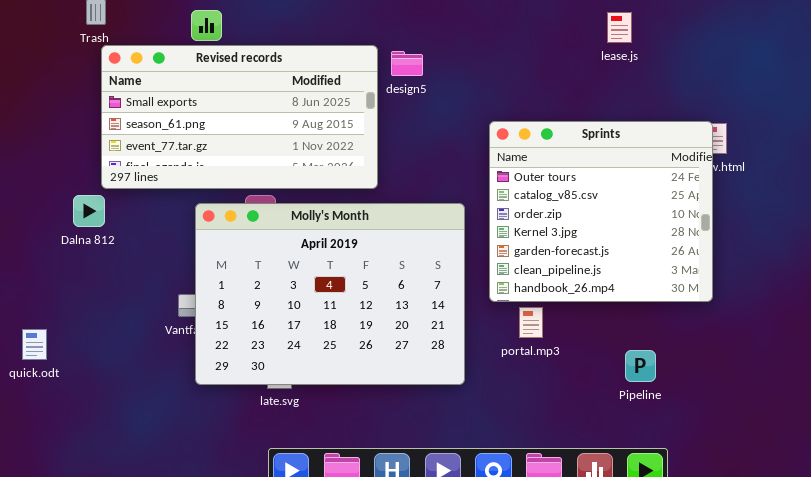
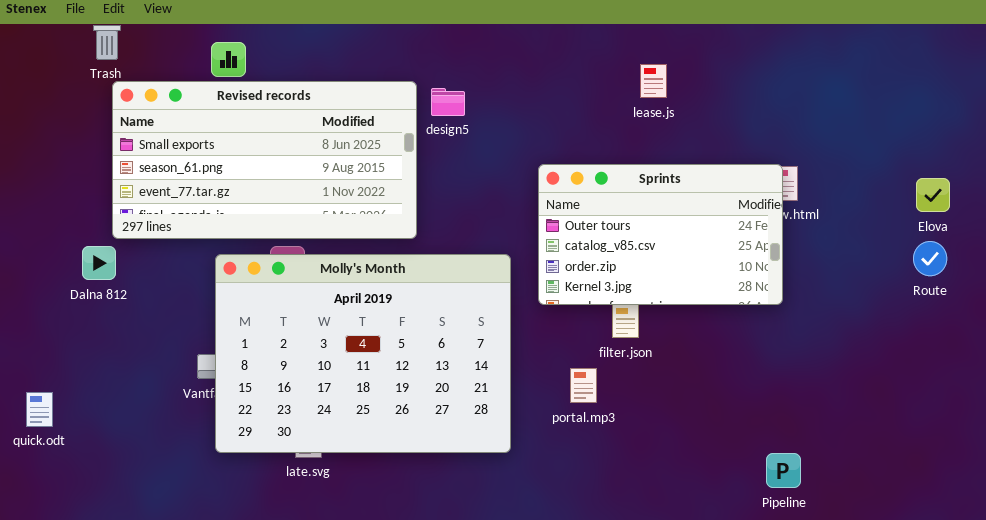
lease.js: [607,12,632,43] -> [640,64,667,98], moved
Sprints: [489,121,713,302] -> [538,164,783,305], resized
Pipeline: [625,350,656,382] -> [766,453,801,488], moved

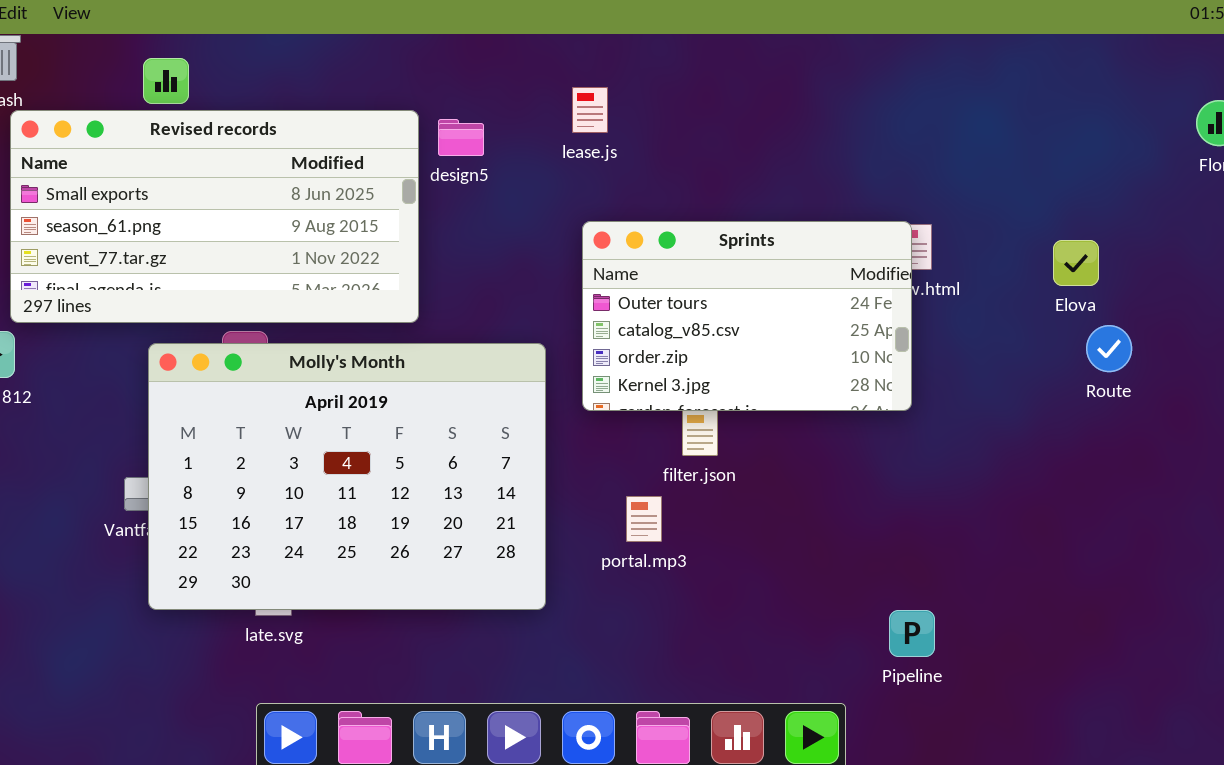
lease.js: [640,64,667,98] -> [572,87,608,133], moved
Elova: [916,178,950,212] -> [1053,240,1099,286], moved

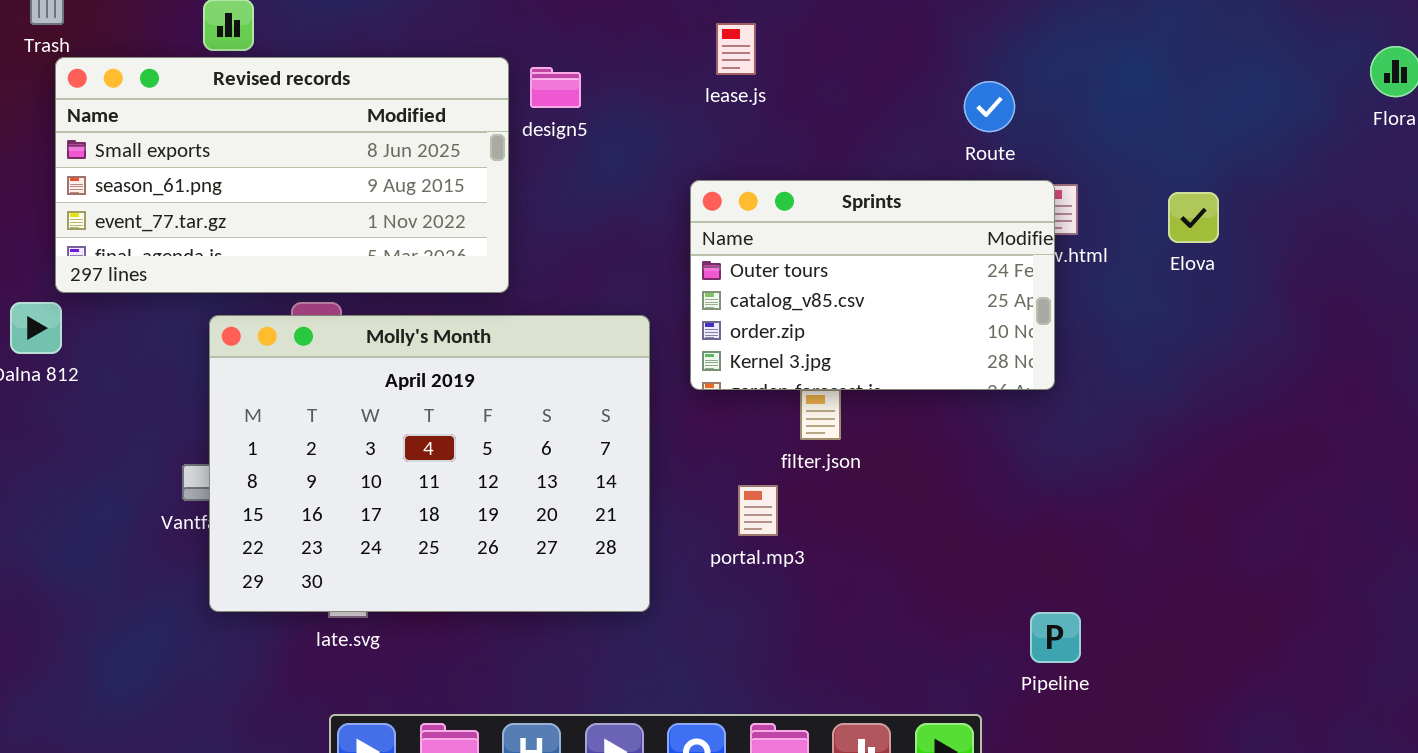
lease.js: [572,87,608,133] -> [716,23,756,75], moved
Elova: [1053,240,1099,286] -> [1168,192,1219,243], moved
Route: [1086,325,1132,372] -> [964,81,1015,132], moved

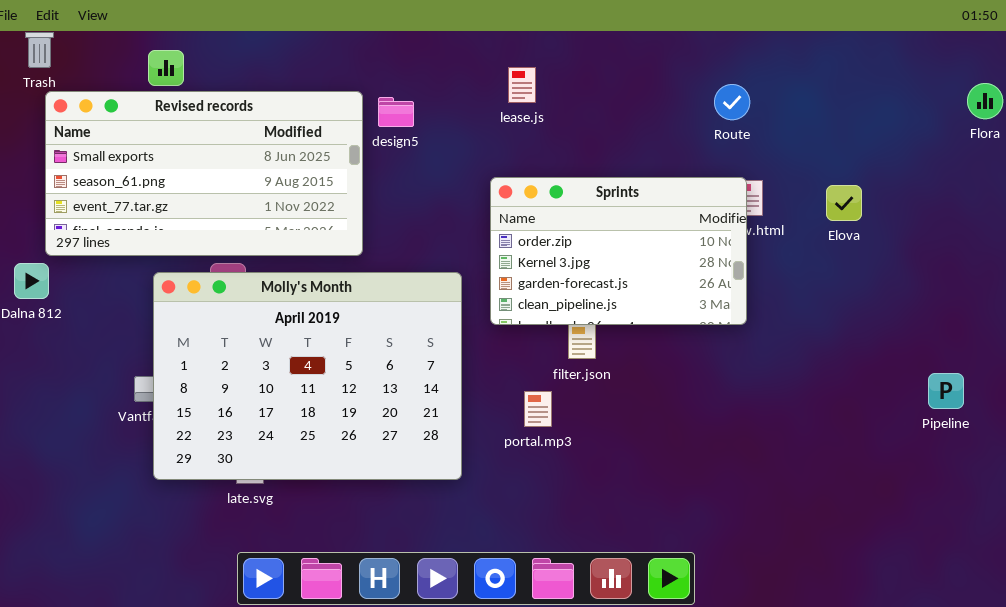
Route: [964,81,1015,132] -> [714,84,750,120], moved
Sprints: [690,180,1055,390] -> [490,177,747,325], scrolled down 2 rows
Pipeline: [1030,612,1081,663] -> [928,373,964,409], moved

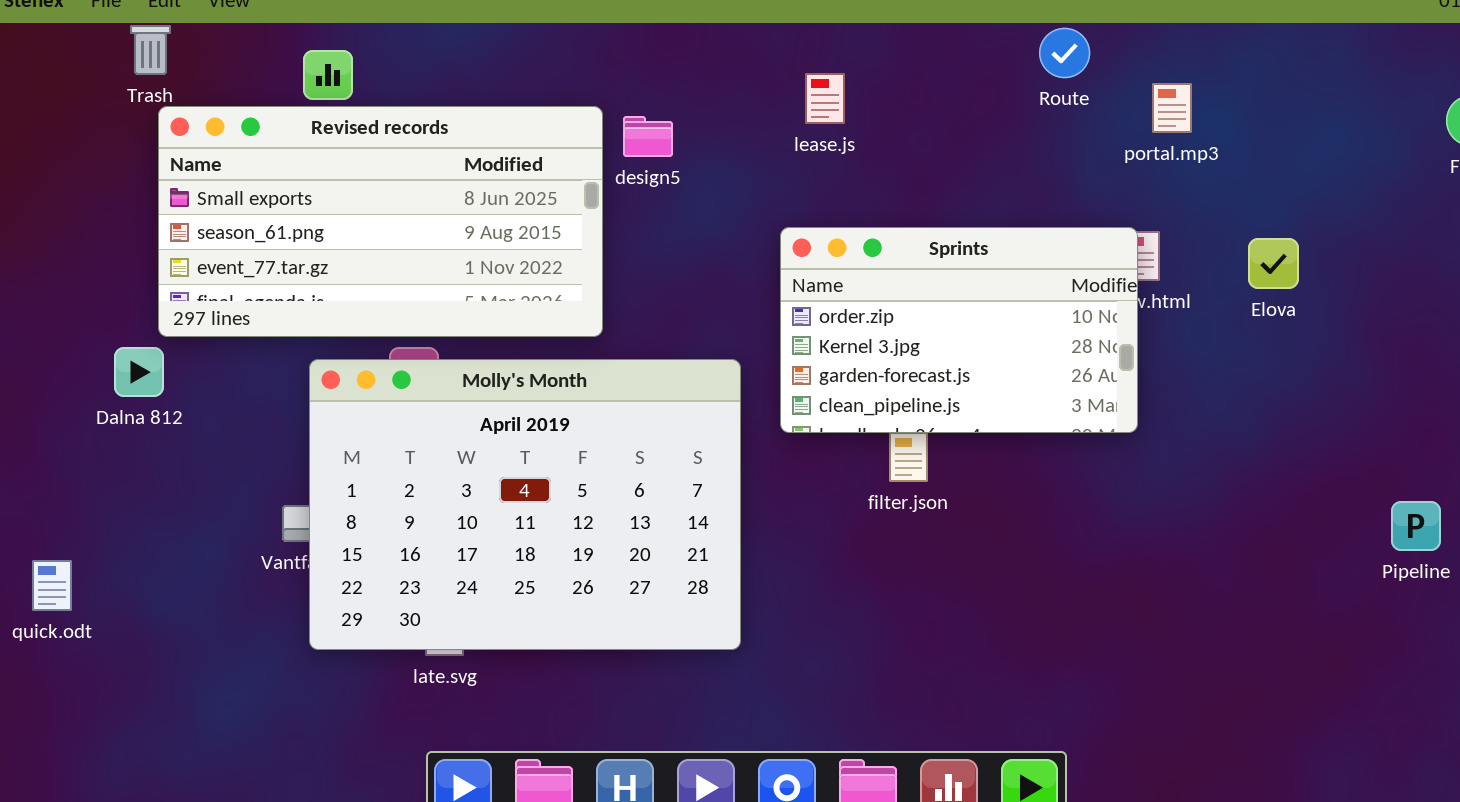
Route: [714,84,750,120] -> [1039,28,1090,78], moved
portal.mp3: [524,391,552,427] -> [1152,83,1192,133], moved

